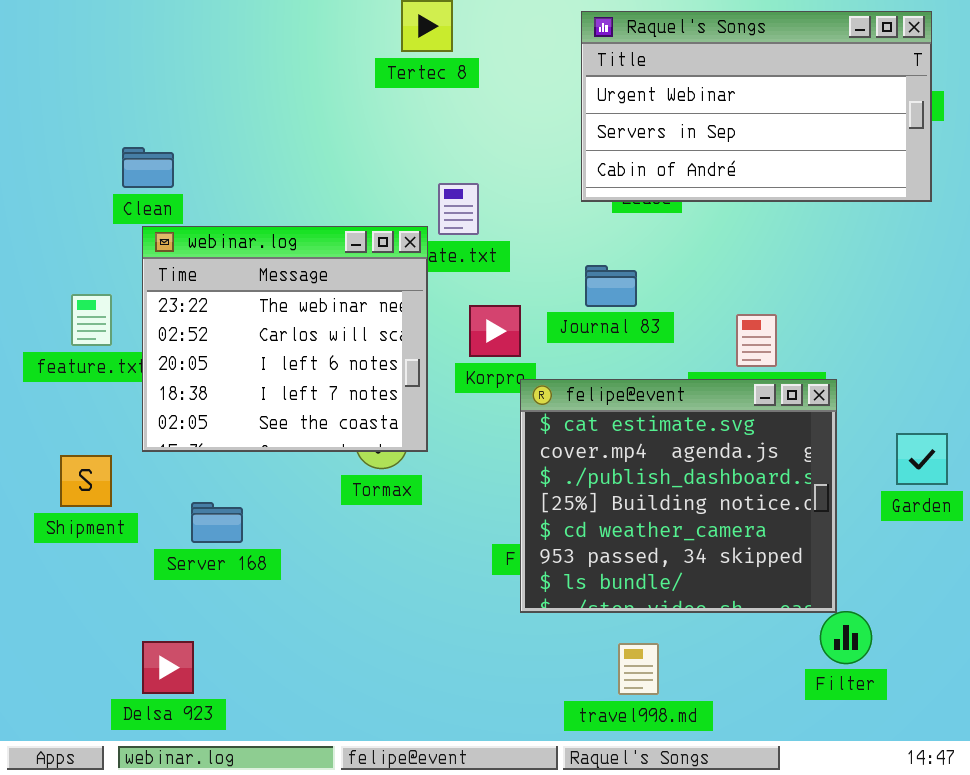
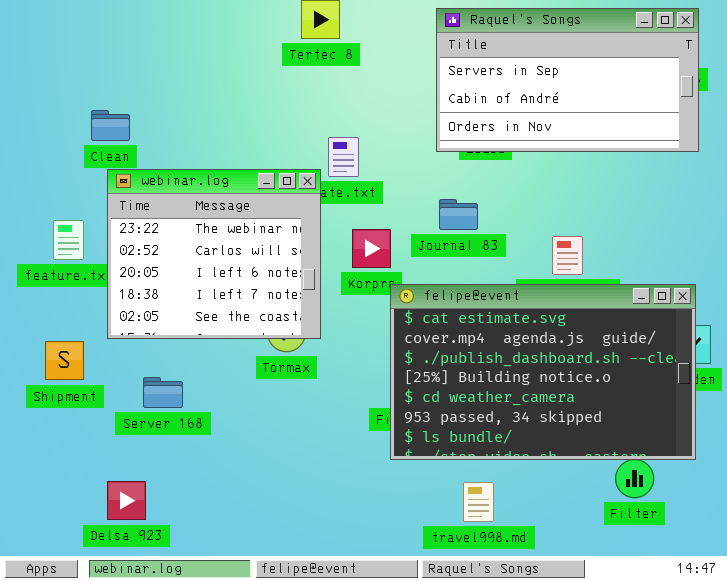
Raquel's Songs: [581,11,932,202] -> [436,8,699,152], scrolled down 1 row
felipe@event: [520,379,837,613] -> [390,284,696,460], resized

